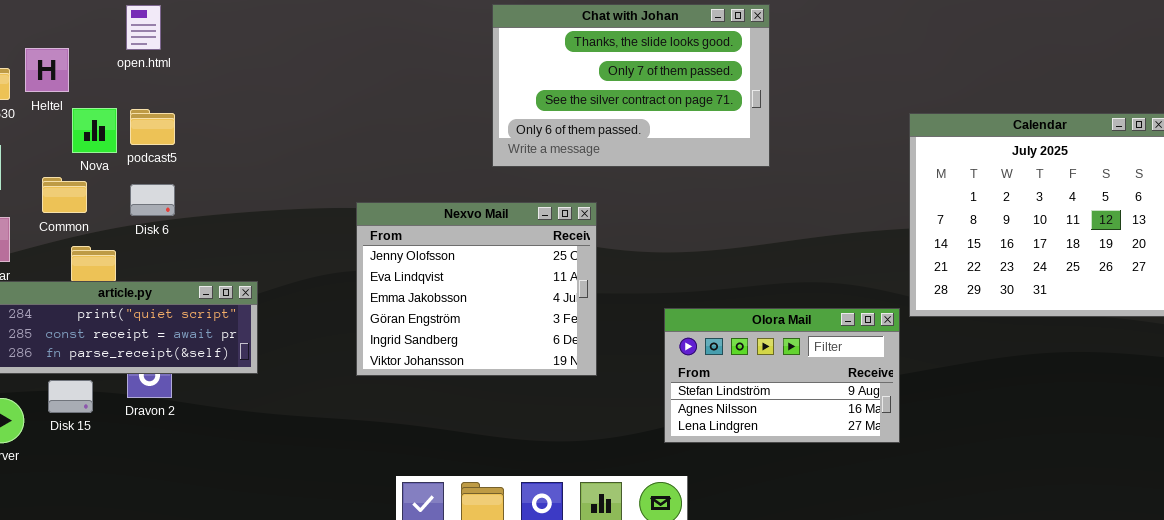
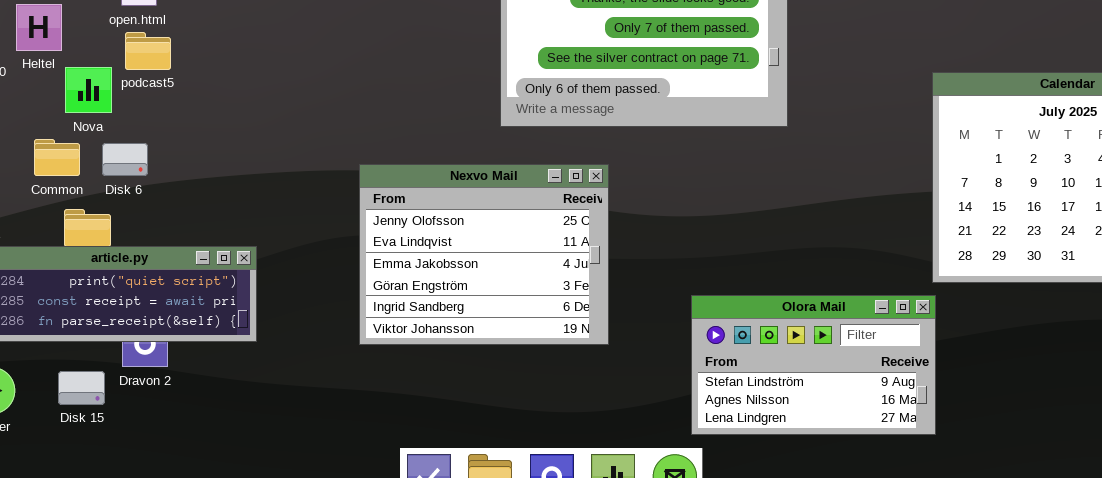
podcast5: [130,109,175,145] -> [125,32,171,70], moved
Disk 6: [130,184,175,216] -> [102,143,148,176], moved
Olora Mail: [664,308,900,443] -> [691,295,936,435], moved
Disk 15: [48,380,93,413] -> [58,371,105,405], moved

